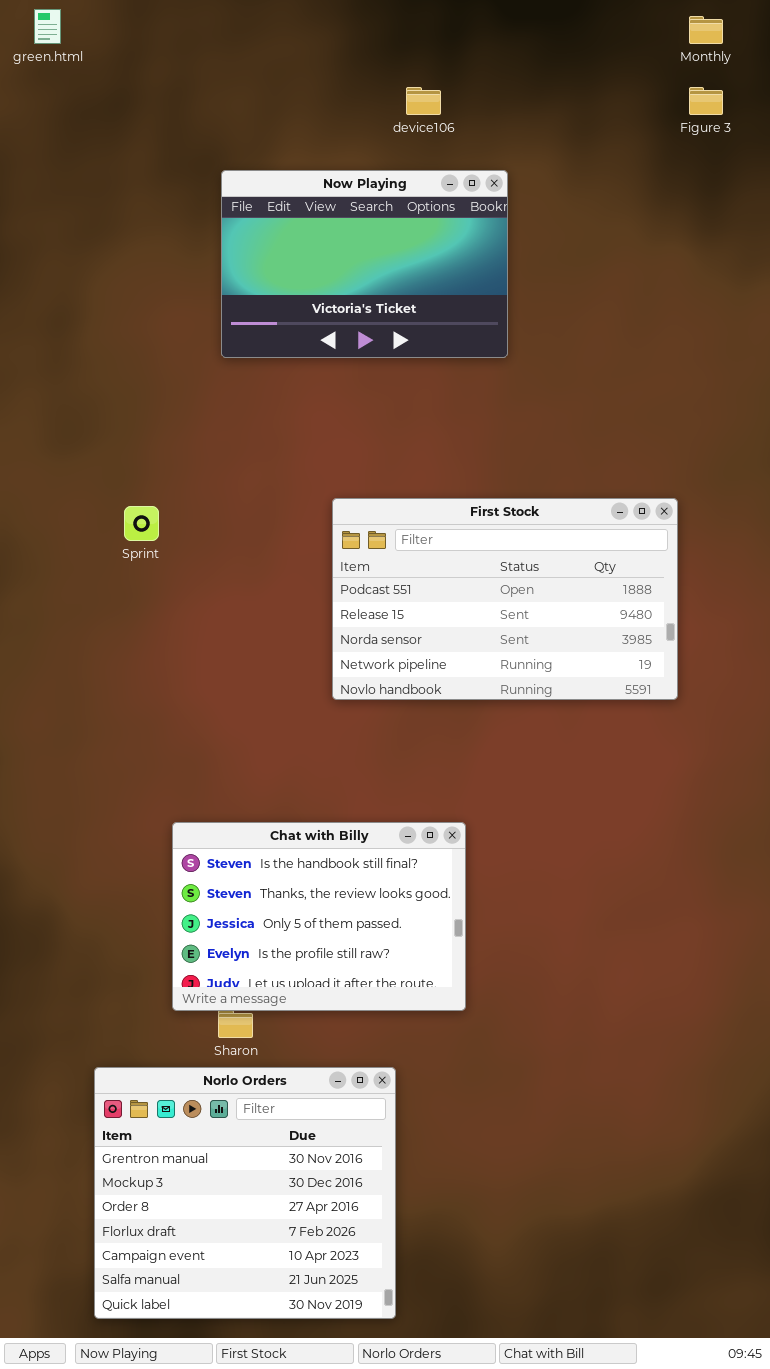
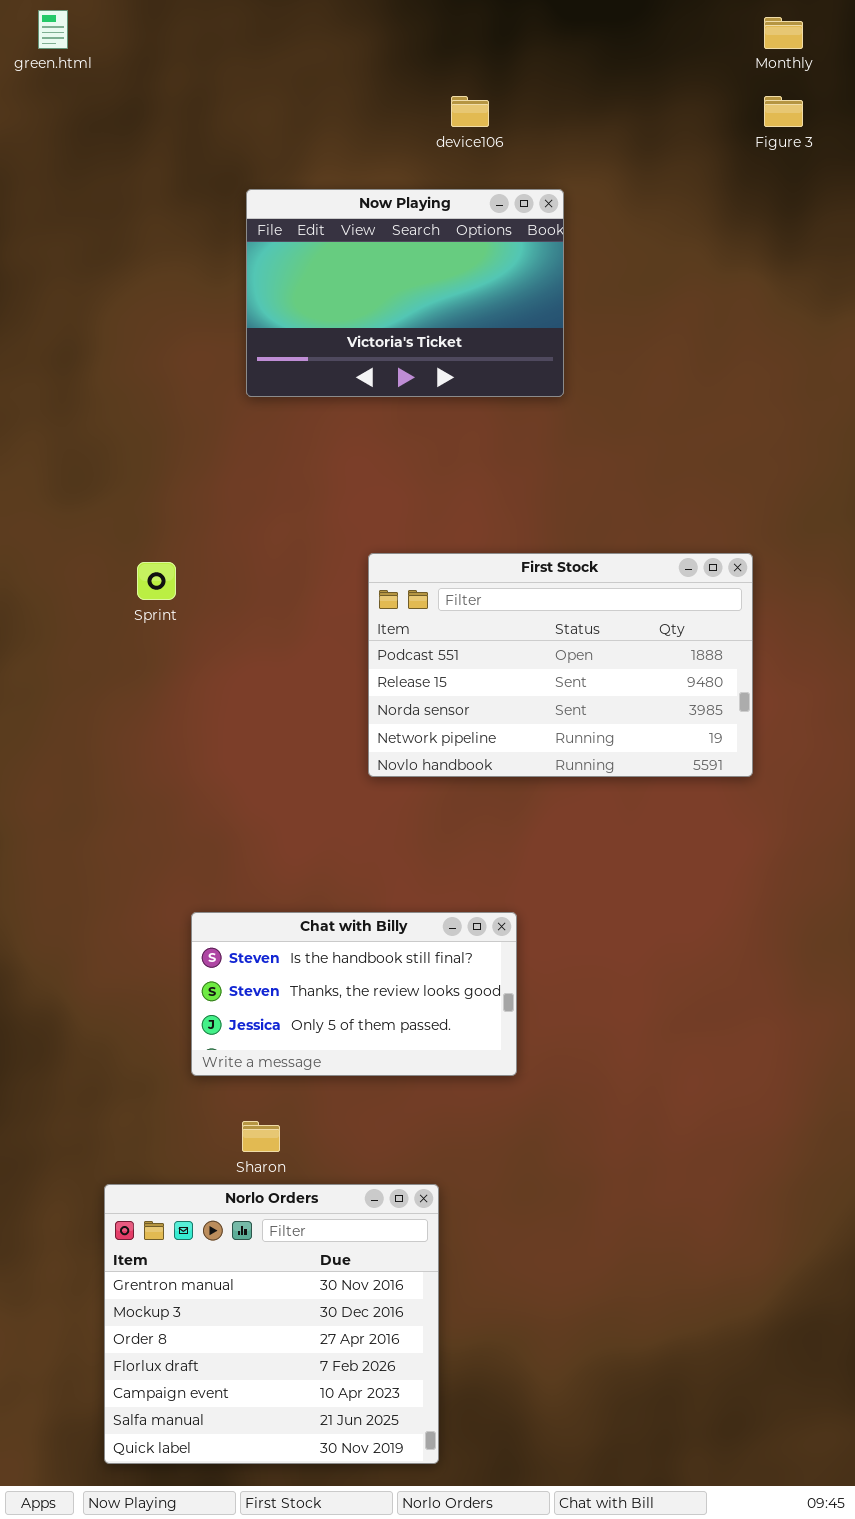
Chat with Billy: [172,822,466,1011] -> [191,912,517,1076], resized

